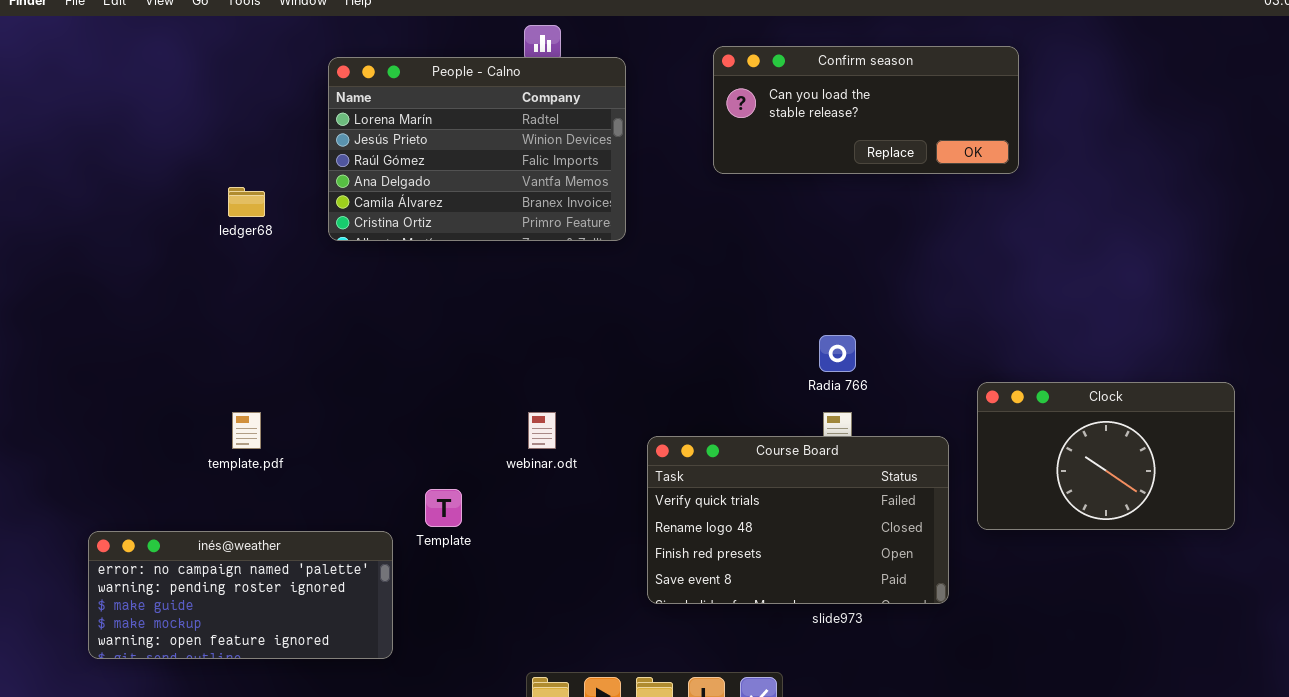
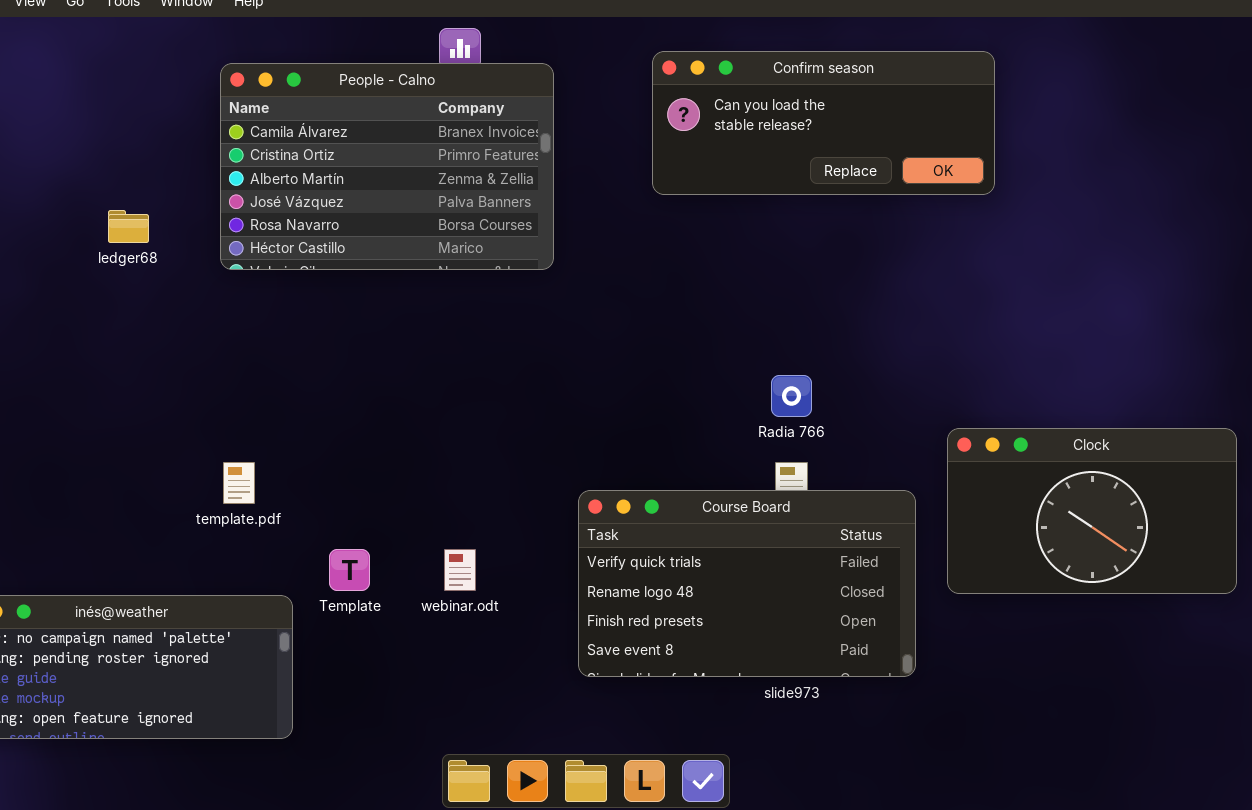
People - Calno: [328,57,626,241] -> [220,63,554,270], scrolled down 4 rows
template.pdf: [232,412,261,449] -> [223,462,255,504], moved
webinar.odt: [528,412,556,449] -> [444,549,476,591], moved

